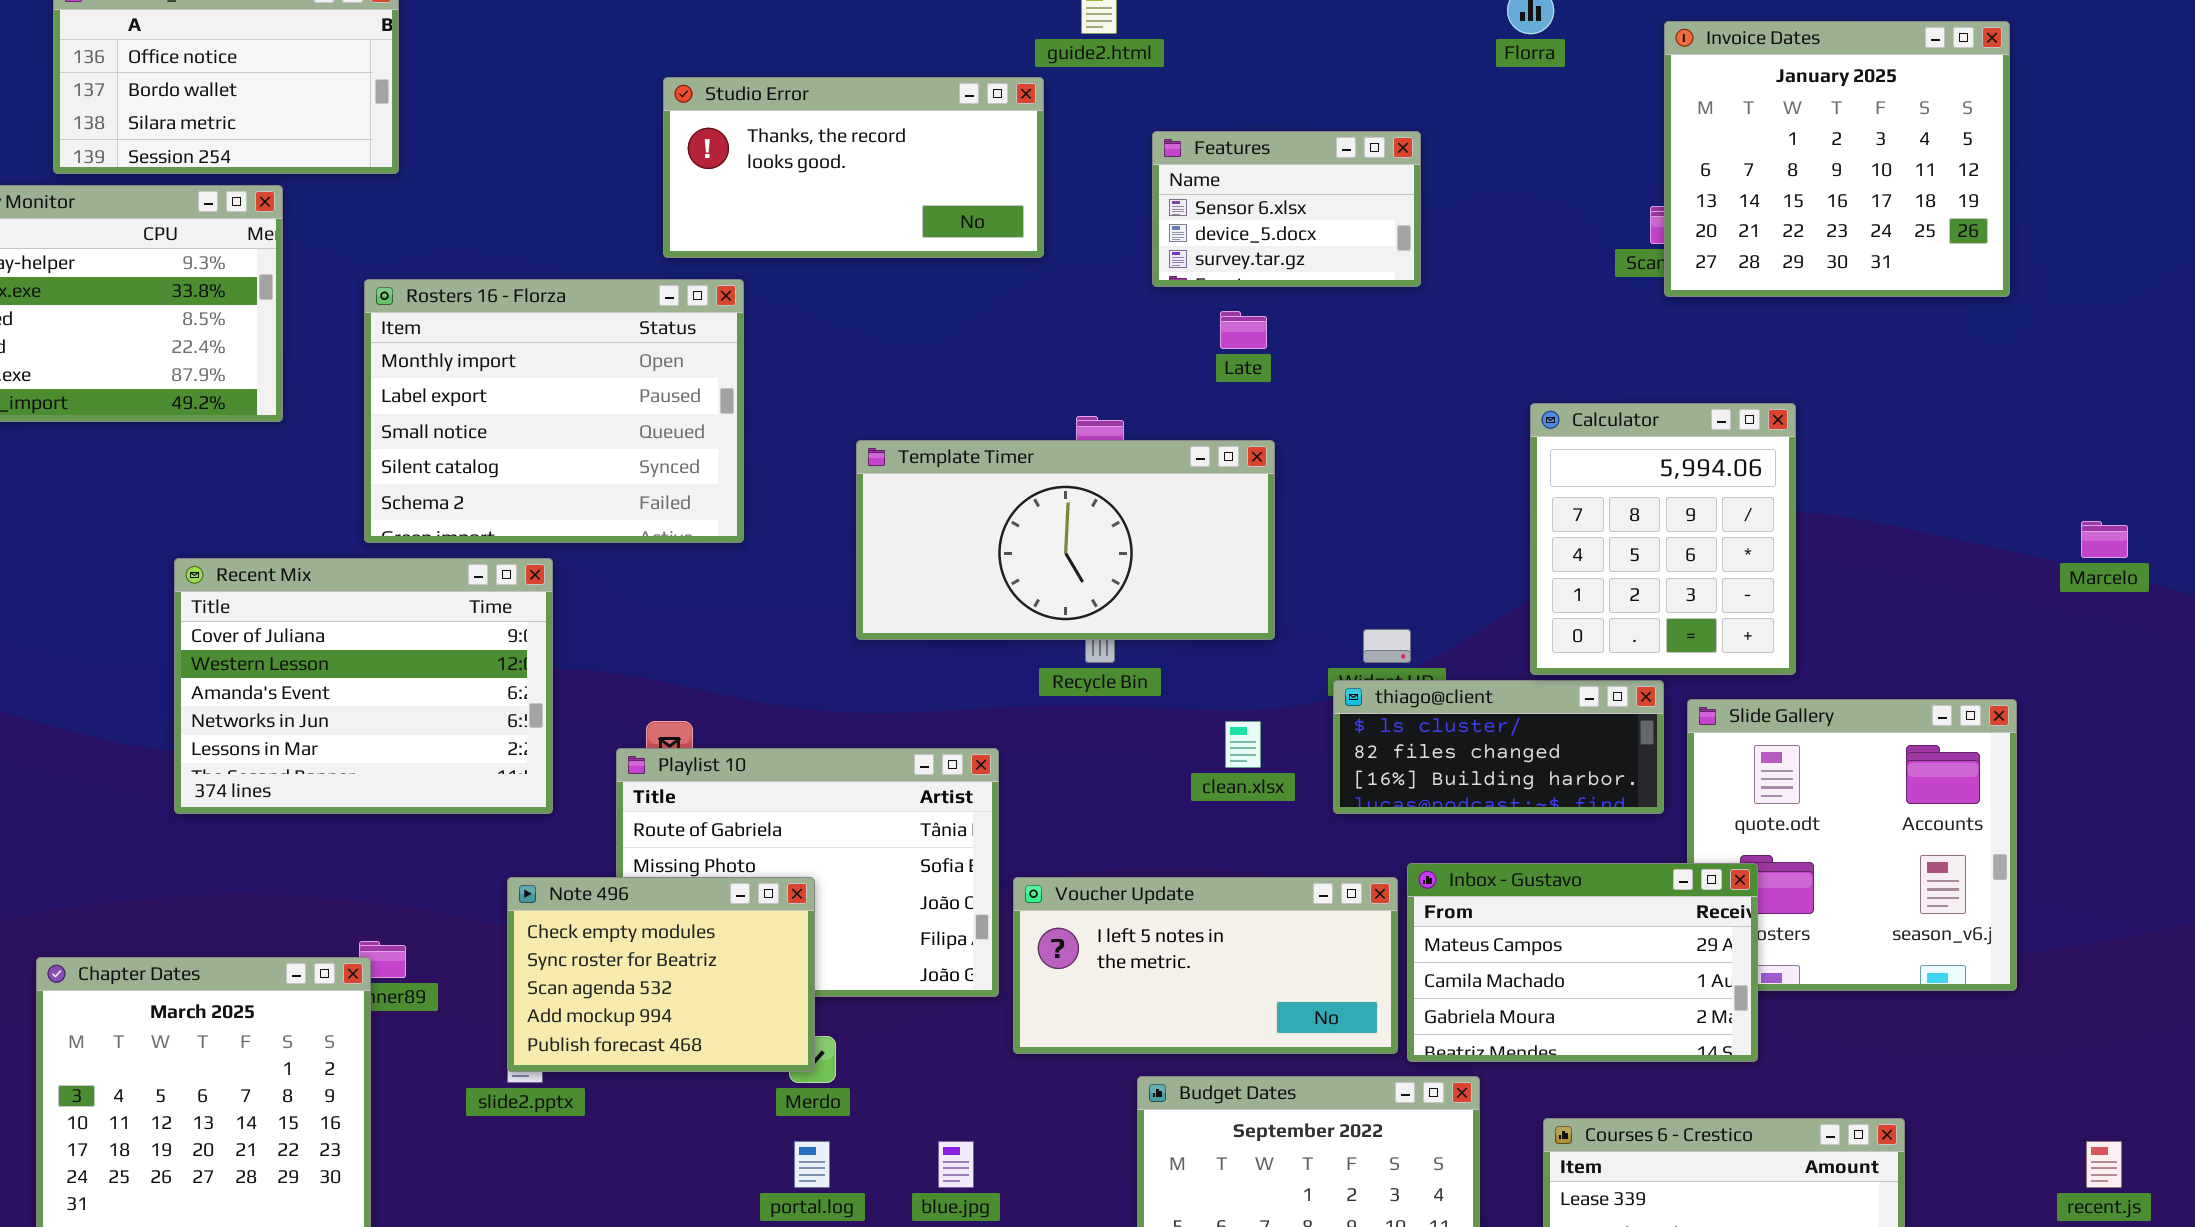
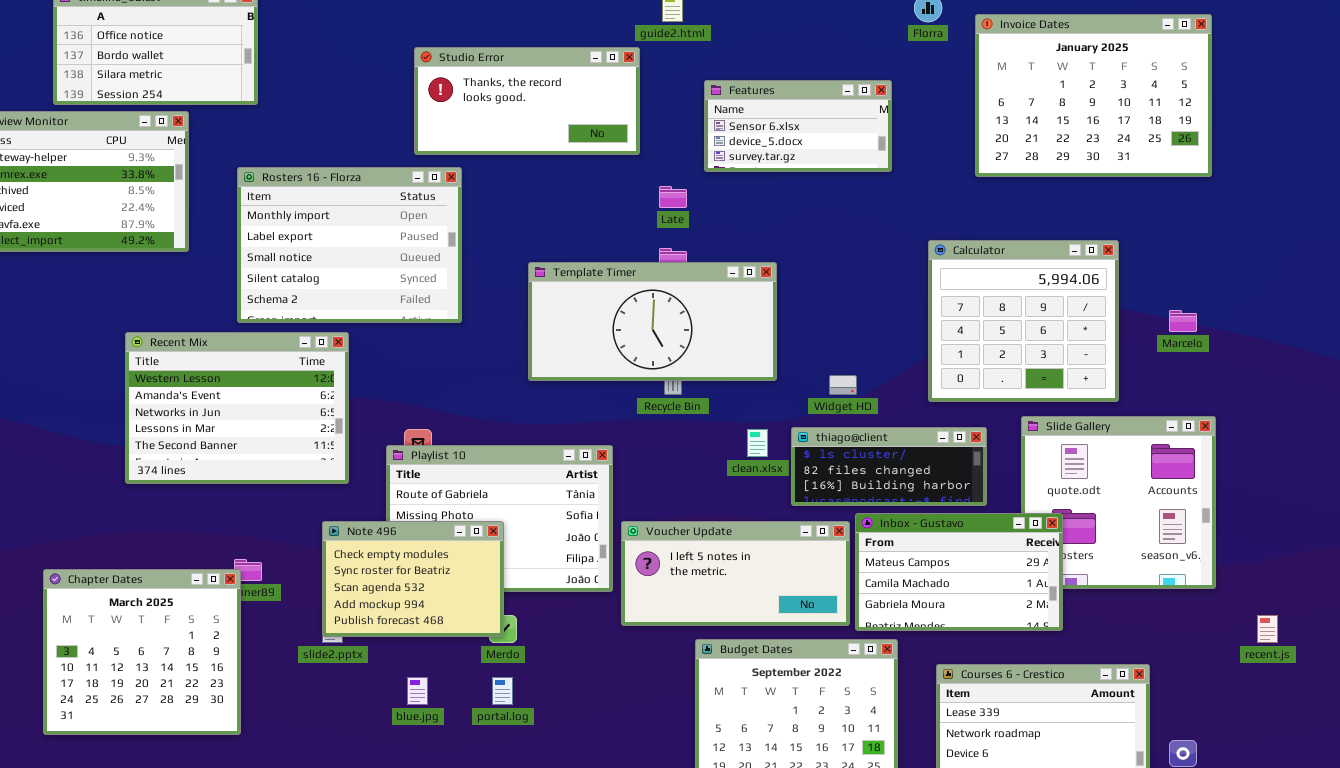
Invoice Dates: [1664,21,2010,297] -> [975,14,1212,177], resized
Features: [1152,131,1421,287] -> [704,80,892,172], resized
Late: [1220,311,1267,349] -> [659,186,687,208], moved
Calculator: [1530,403,1796,675] -> [928,240,1119,402], resized
Marcelo: [2081,521,2128,558] -> [1169,310,1197,332], moved
Recent Mix: [174,558,553,814] -> [125,332,349,484], scrolled down 1 row
thiago@client: [1333,680,1664,814] -> [791,427,987,506], moved
blue.jpg: [938,1141,974,1188] -> [407,677,428,705], moved
recent.js: [2086,1141,2122,1188] -> [1257,615,1278,643], moved

